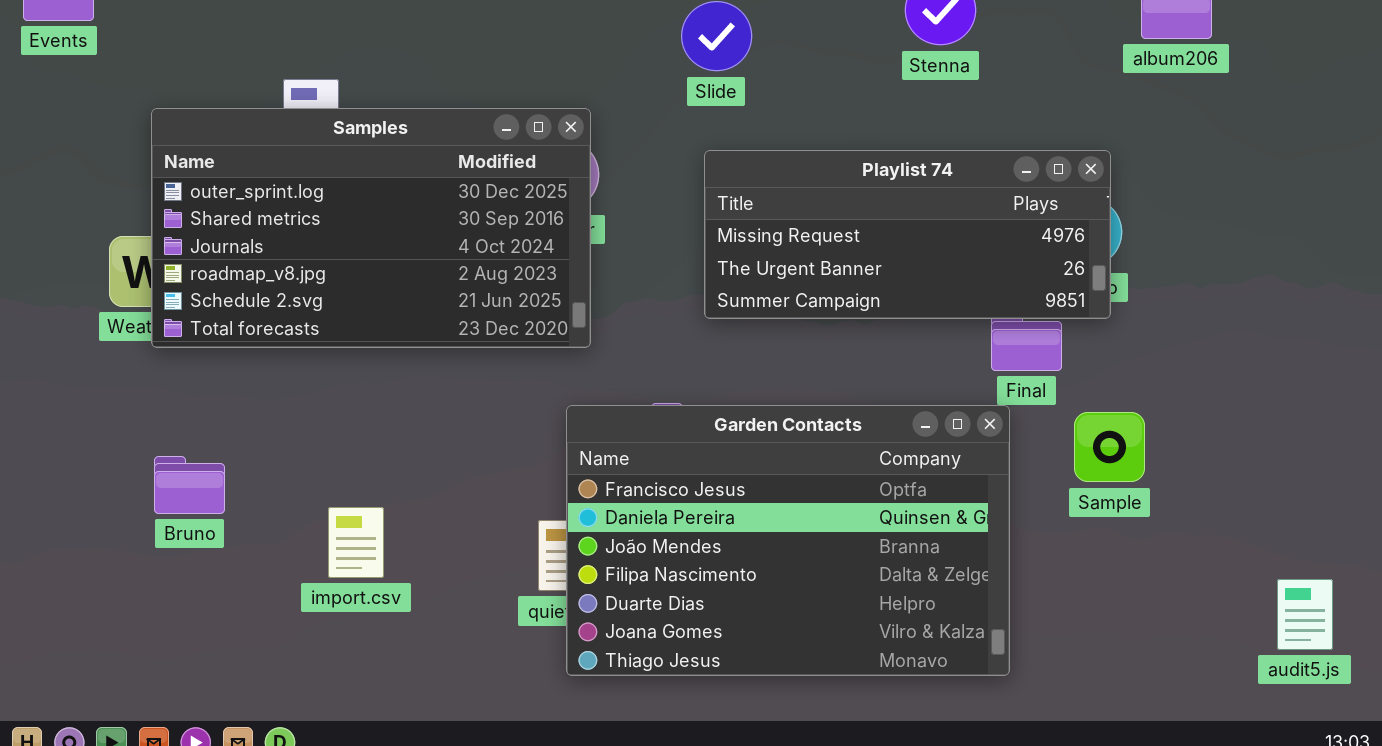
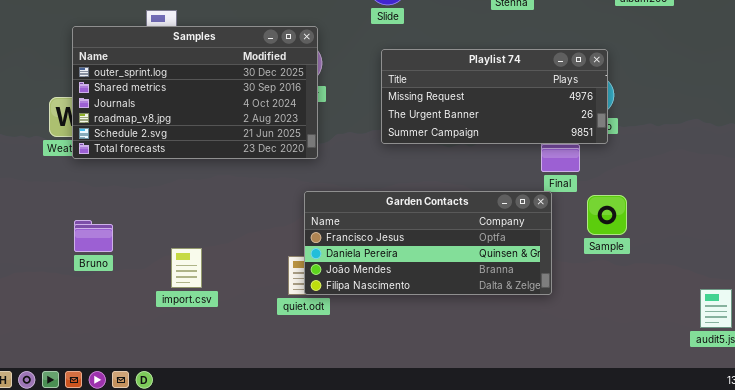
Garden Contacts: [566,405,1010,676] -> [304,191,552,295], resized

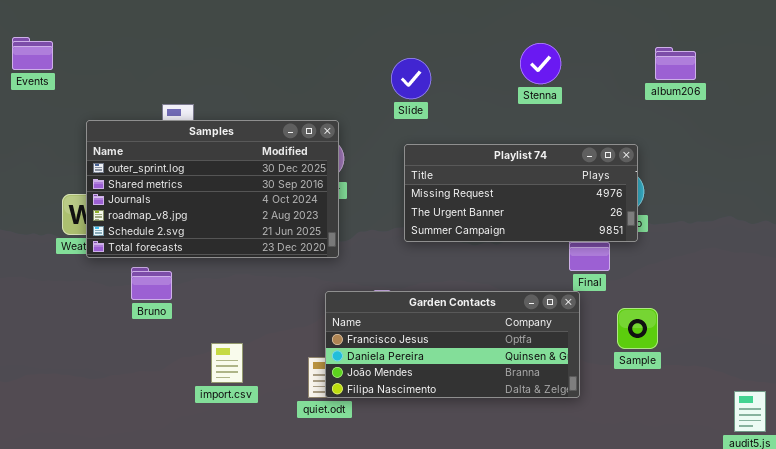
Sample: [587,195,627,235] -> [617,308,658,349], moved
Bruno: [74,220,113,252] -> [131,267,172,300], moved
import.csv: [171,248,202,288] -> [211,343,243,383], moved

